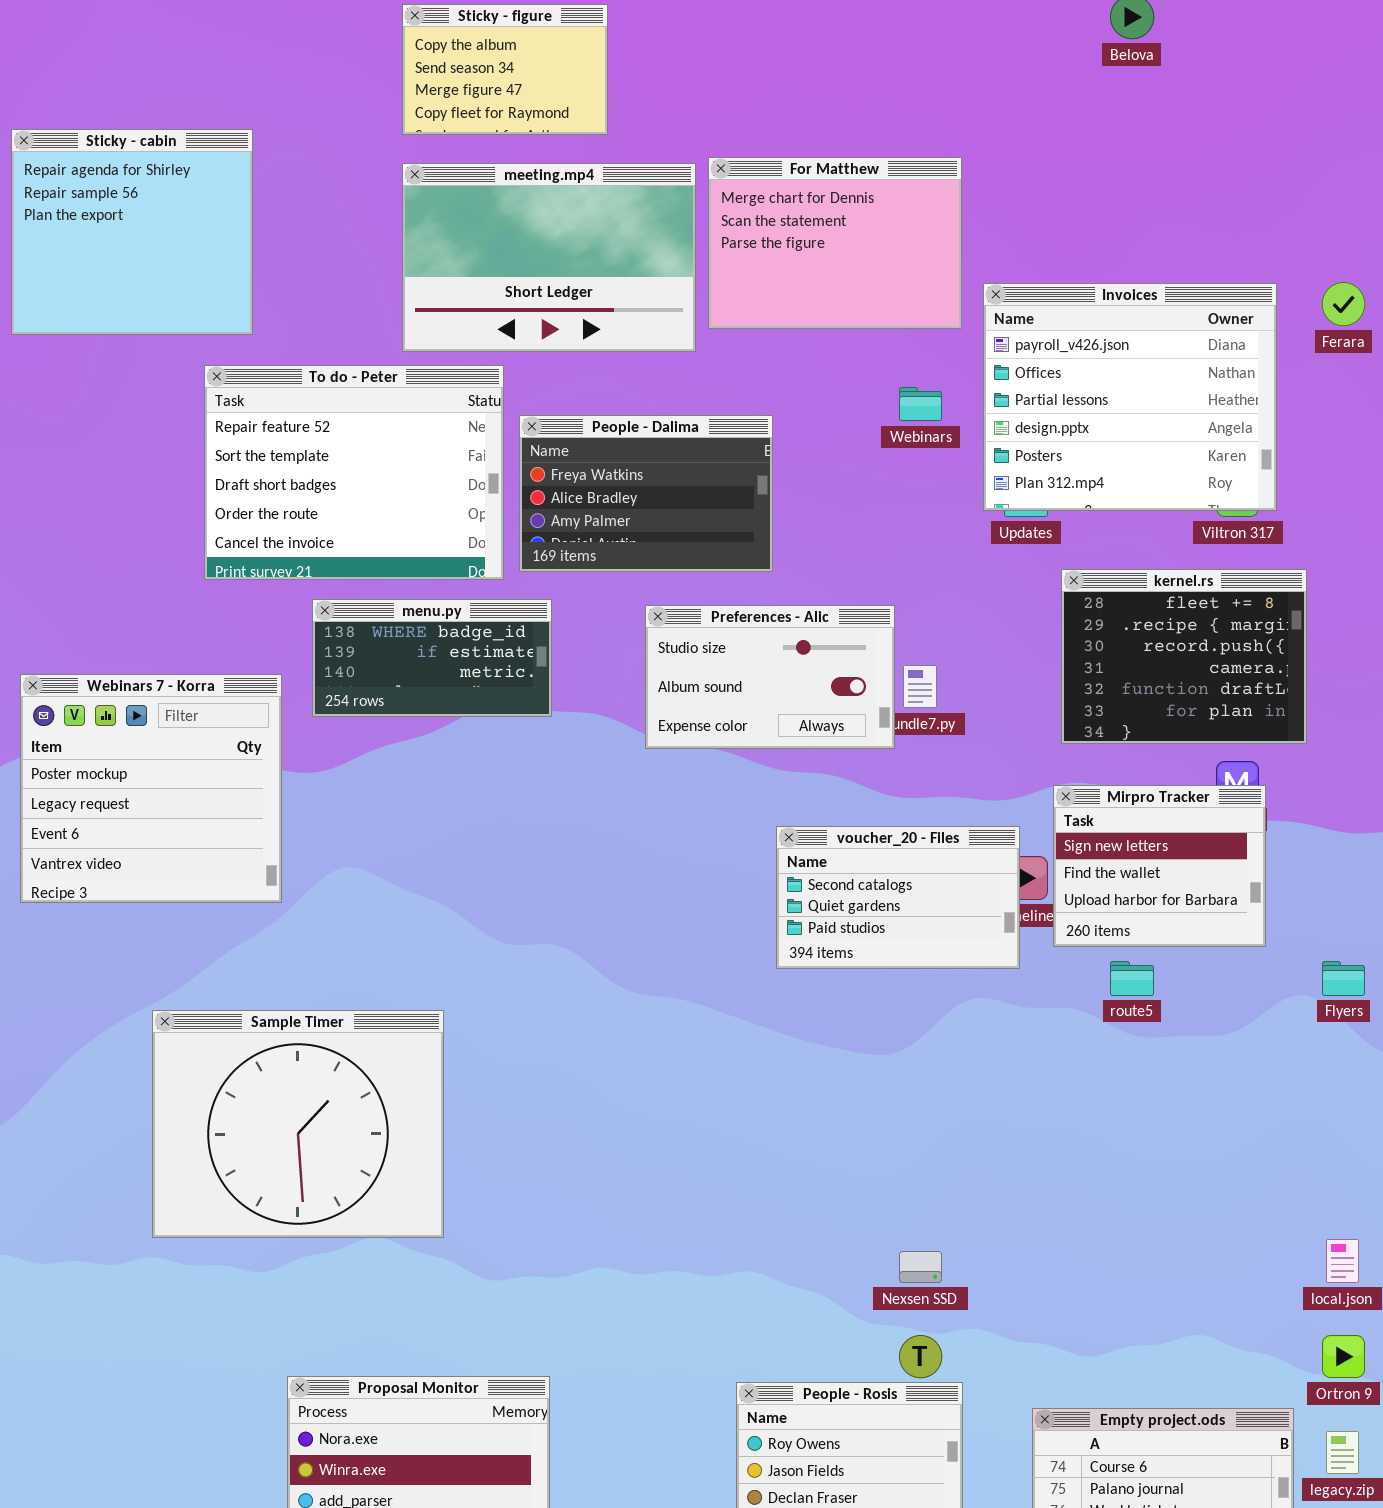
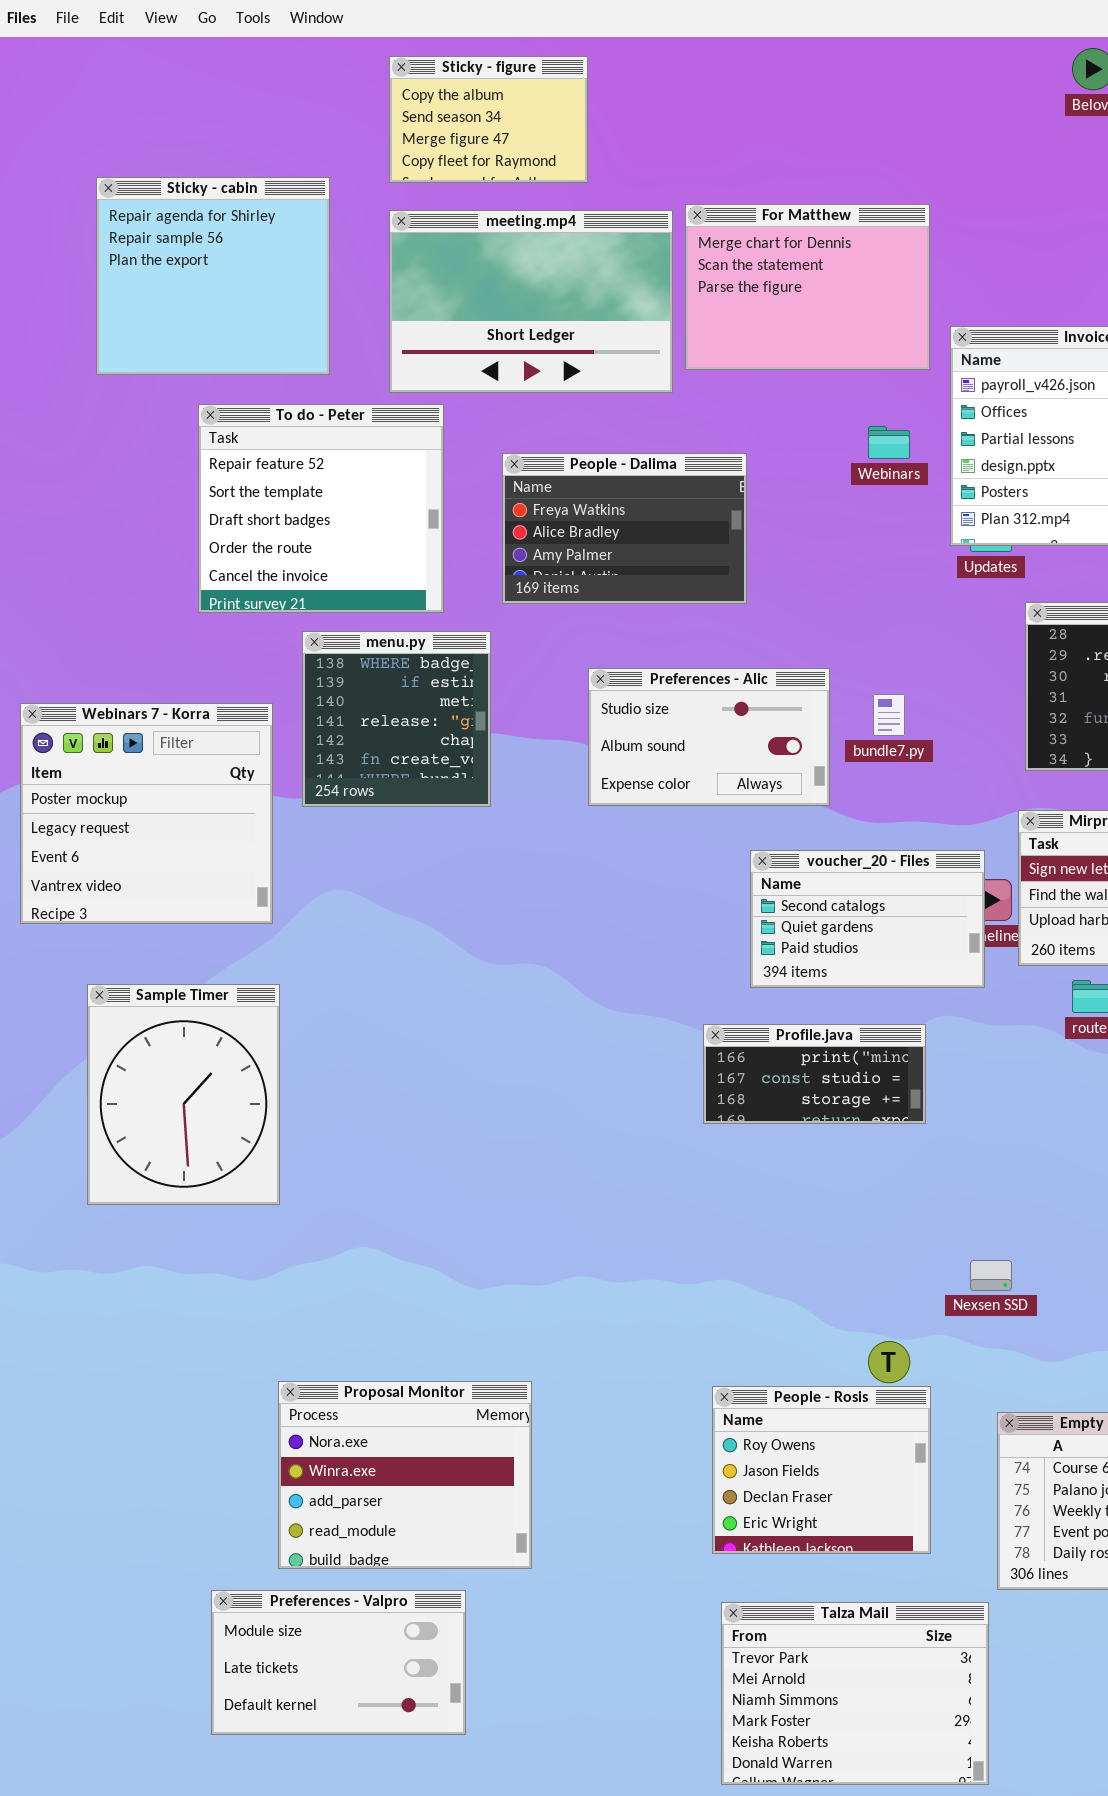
Sticky - cabin: [11,129,253,335] -> [96,177,330,375], moved
To do - Peter: [204,365,504,580] -> [198,404,444,613], resized
menu.py: [312,599,552,717] -> [302,631,491,807], resized
Preferences - Alic: [645,605,895,749] -> [588,668,830,806], moved
Profile.java: none -> [703,1024,926,1124], opened
Sample Timer: [152,1010,444,1238] -> [87,984,280,1205], moved, resized
Nexsen SSD: [899,1251,942,1283] -> [970,1260,1012,1291], moved

